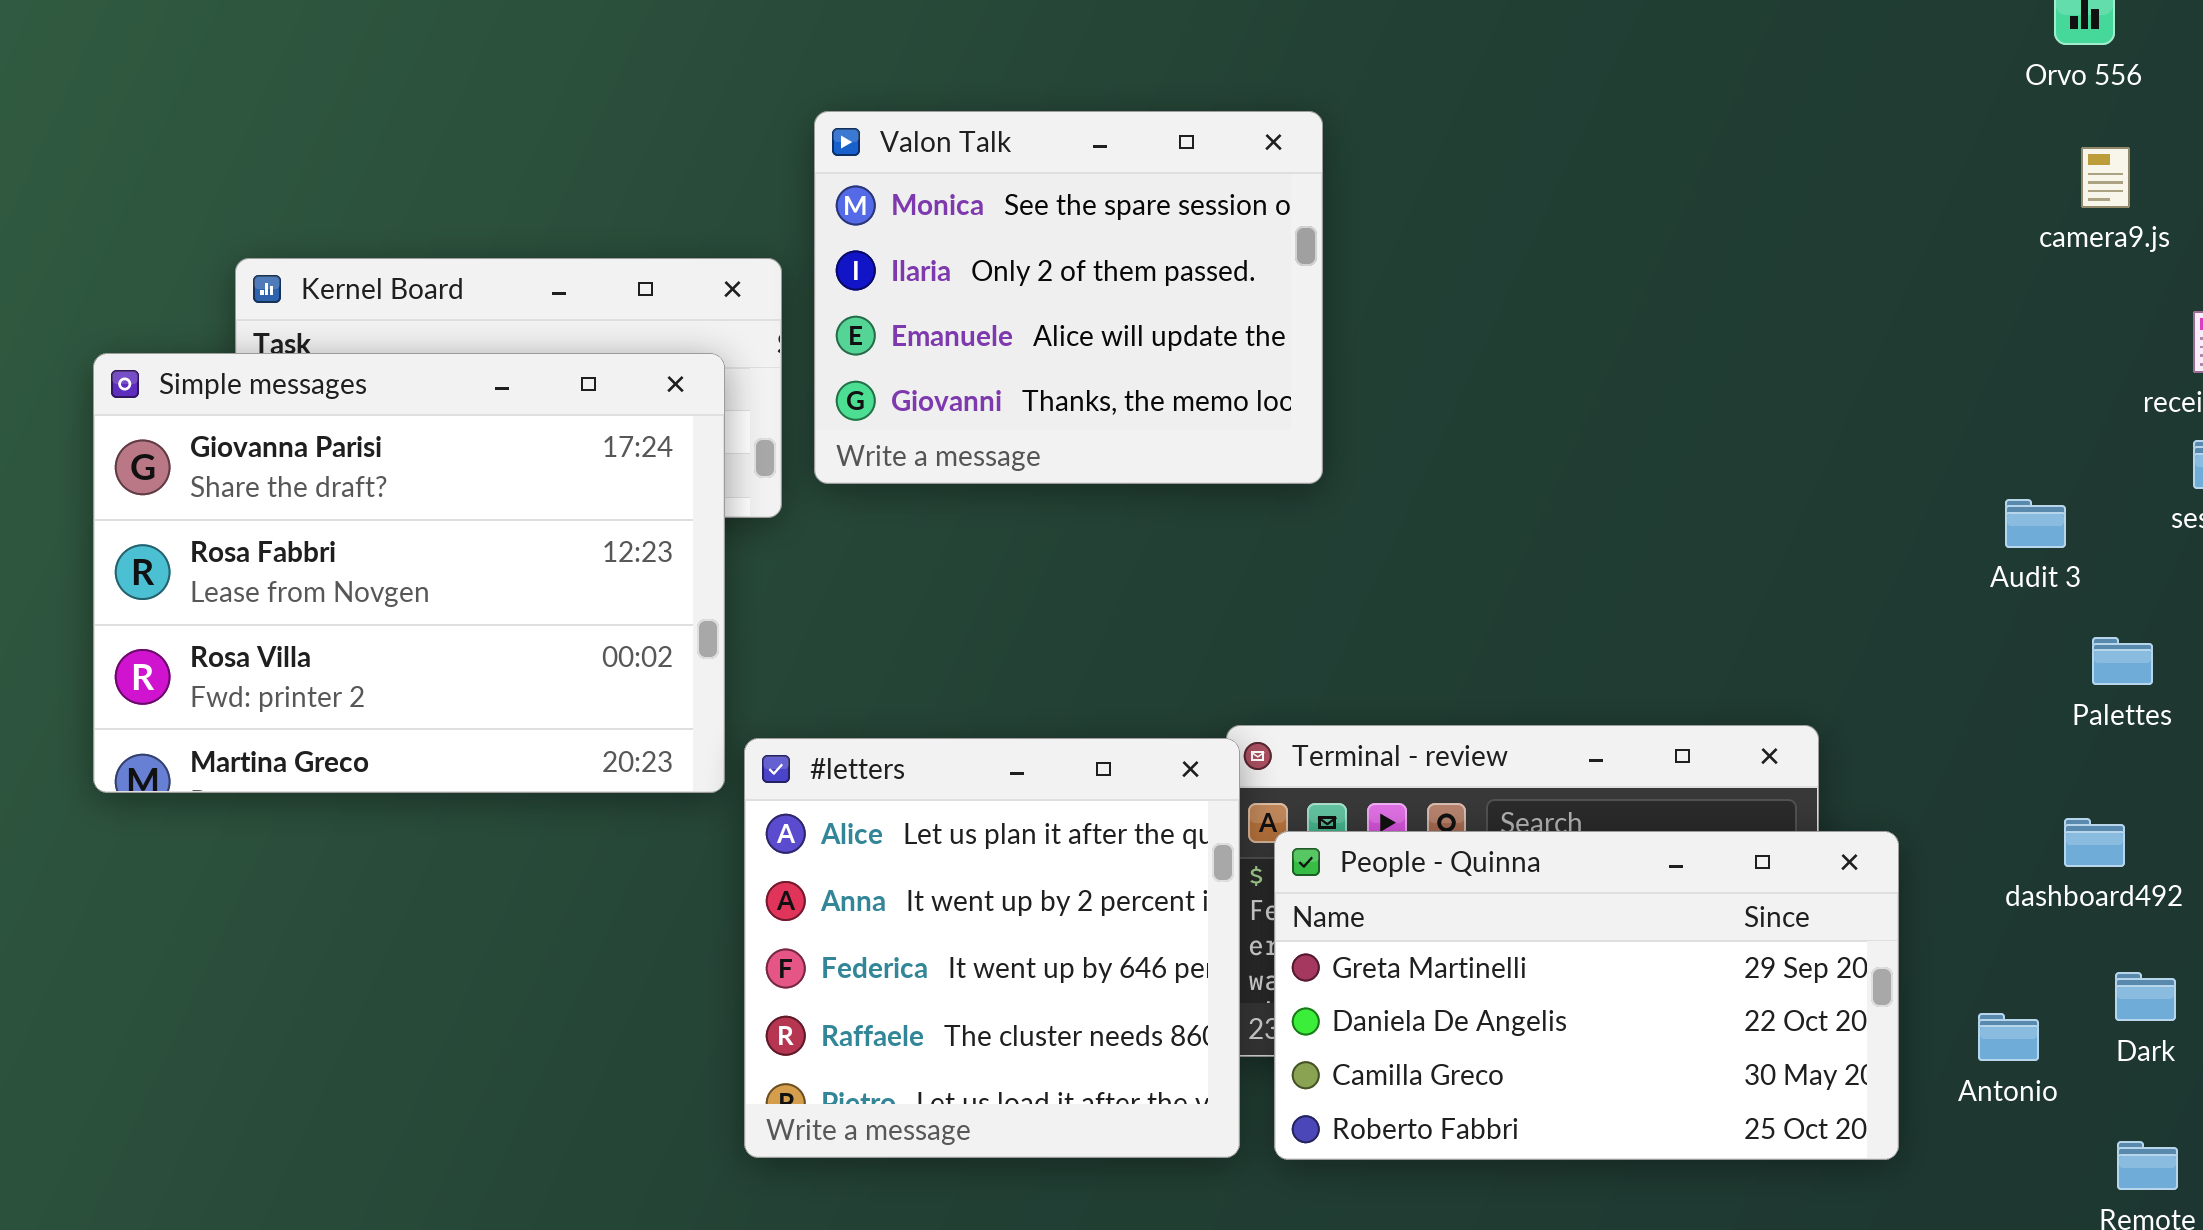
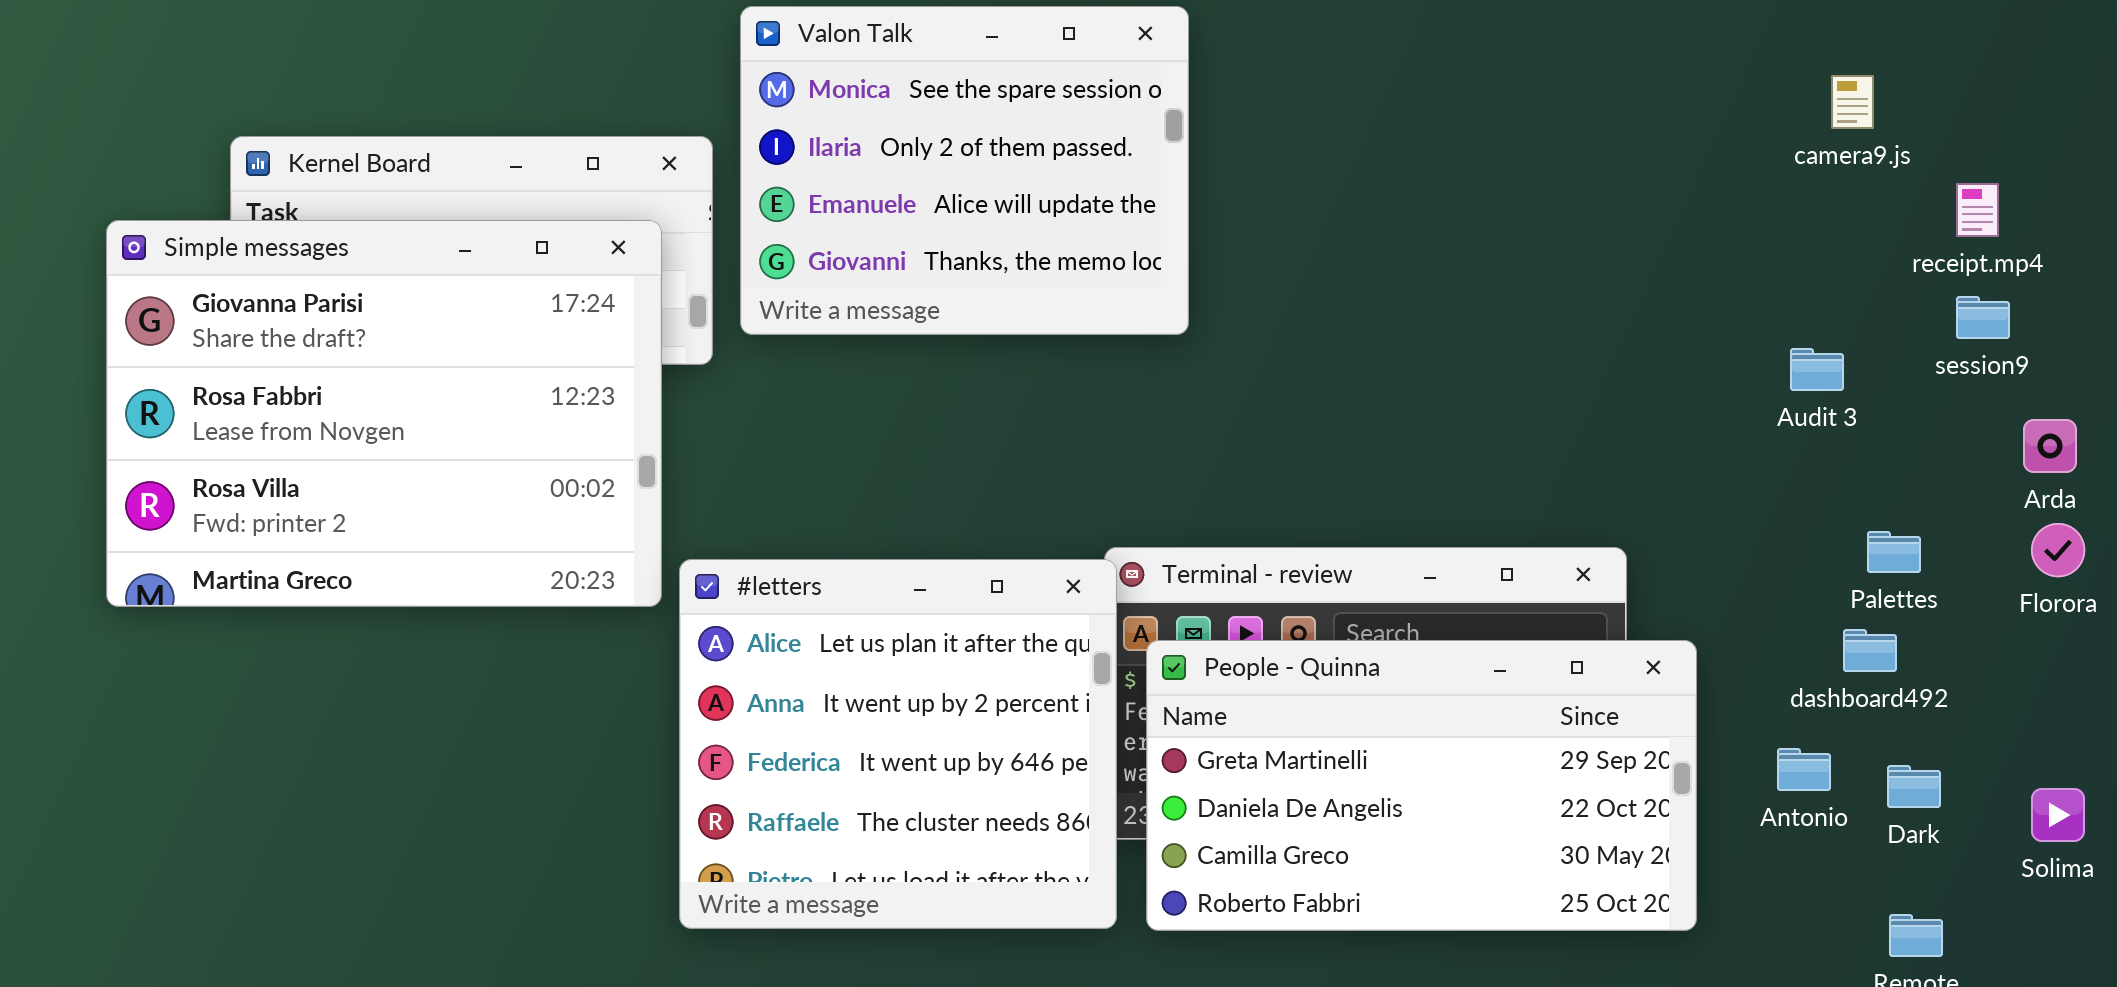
camera9.js: [2081,147,2130,208] -> [1831,75,1874,129], moved
Palettes: [2092,637,2153,685] -> [1867,531,1921,573], moved
Antonio: [1978,1013,2039,1061] -> [1777,748,1831,791], moved

